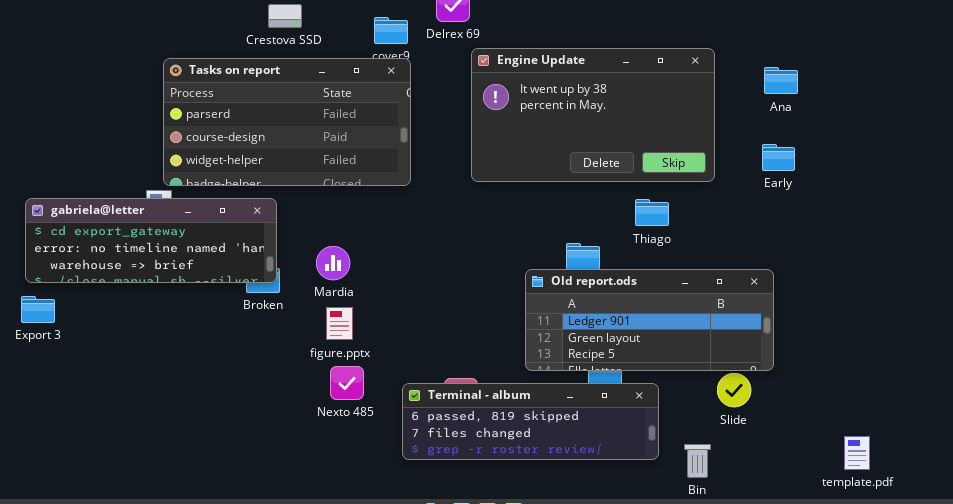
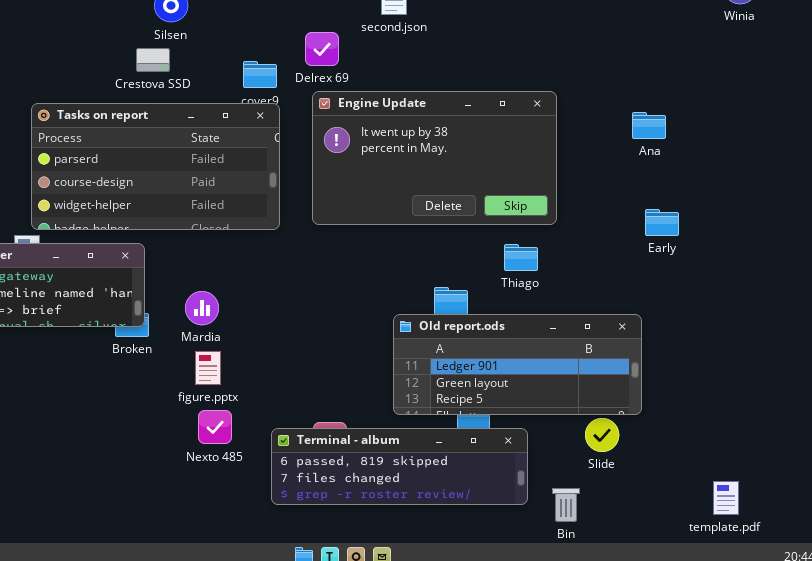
Engine Update: [471,48,715,182] -> [312,91,557,225], moved
Early: [762,144,795,171] -> [645,209,679,236], moved

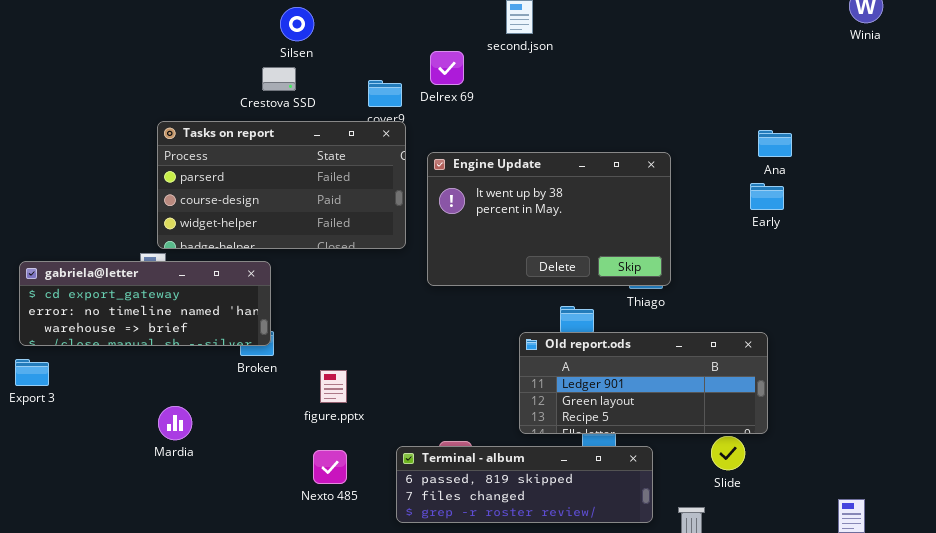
Engine Update: [312,91,557,225] -> [427,152,671,286], moved
Early: [645,209,679,236] -> [750,183,784,210], moved
Mardia: [185,291,219,325] -> [158,406,192,440], moved
Nexto 485: [198,410,232,444] -> [313,450,347,484], moved

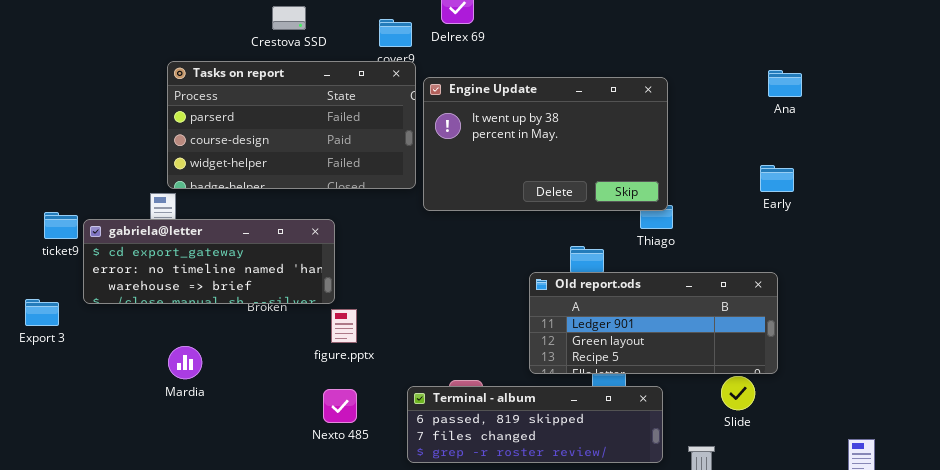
Engine Update: [427,152,671,286] -> [423,77,668,211], moved
Early: [750,183,784,210] -> [760,165,794,192], moved
gabriela@letter: [19,261,271,346] -> [83,219,335,304], moved

